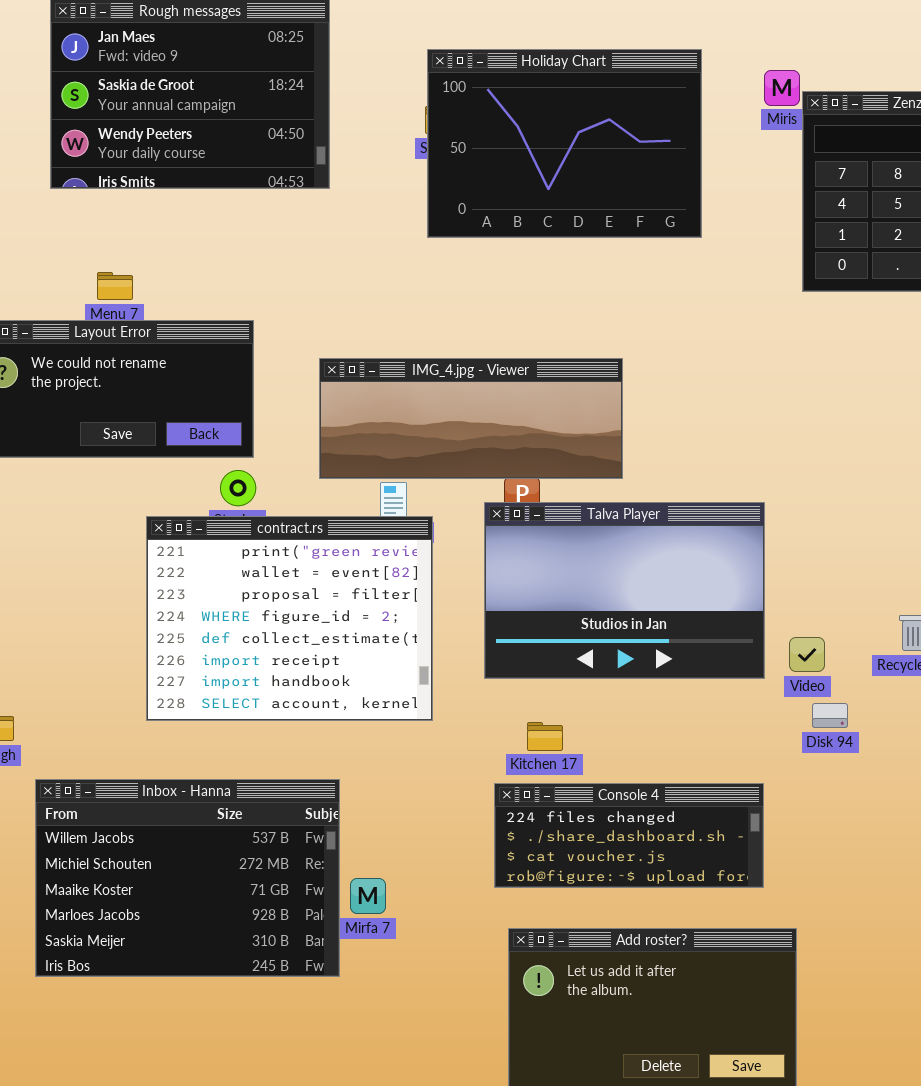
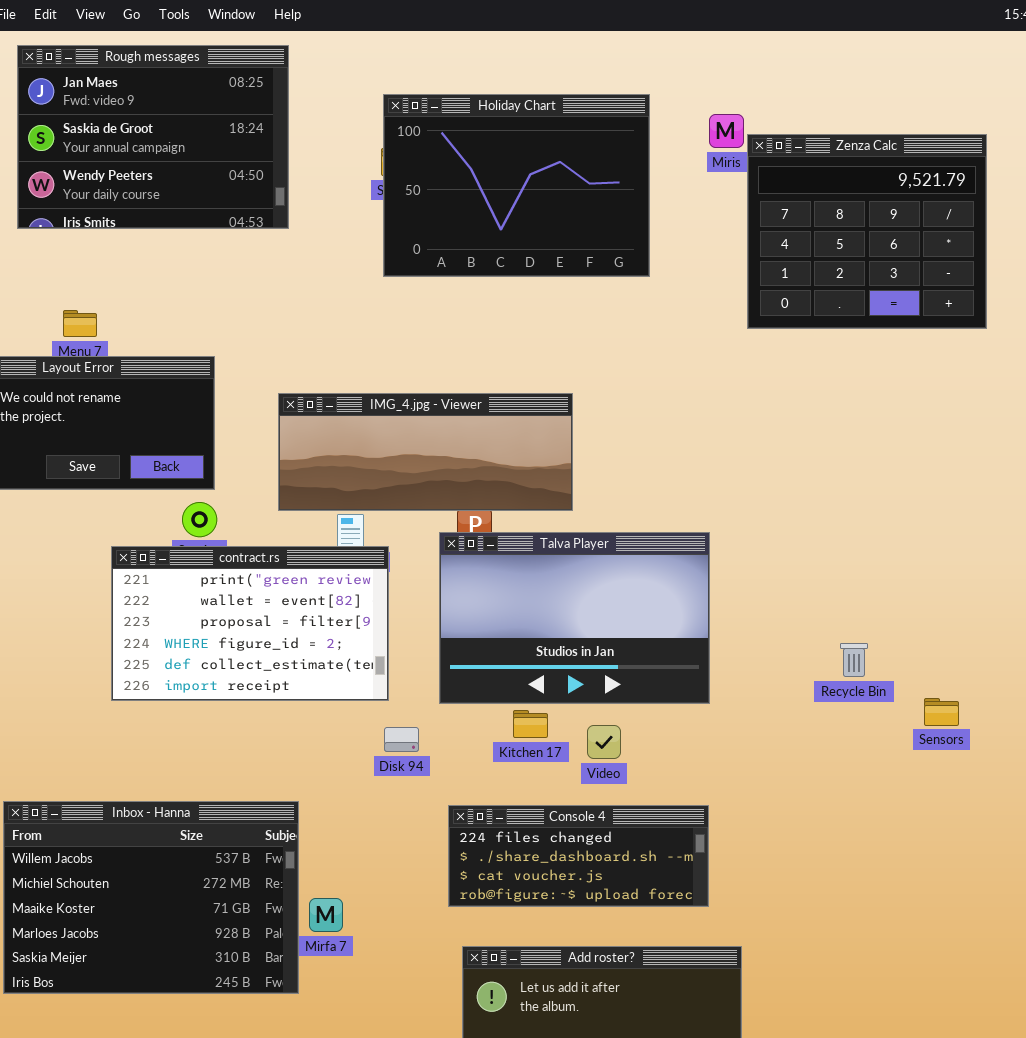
contract.rs: [146,516,433,721] -> [111,546,389,701], resized
Video: [789,637,825,672] -> [587,725,621,759], moved
Disk 94: [812,703,848,728] -> [384,727,419,752], moved
Kitchen 17: [527,722,563,751] -> [513,710,548,738], moved

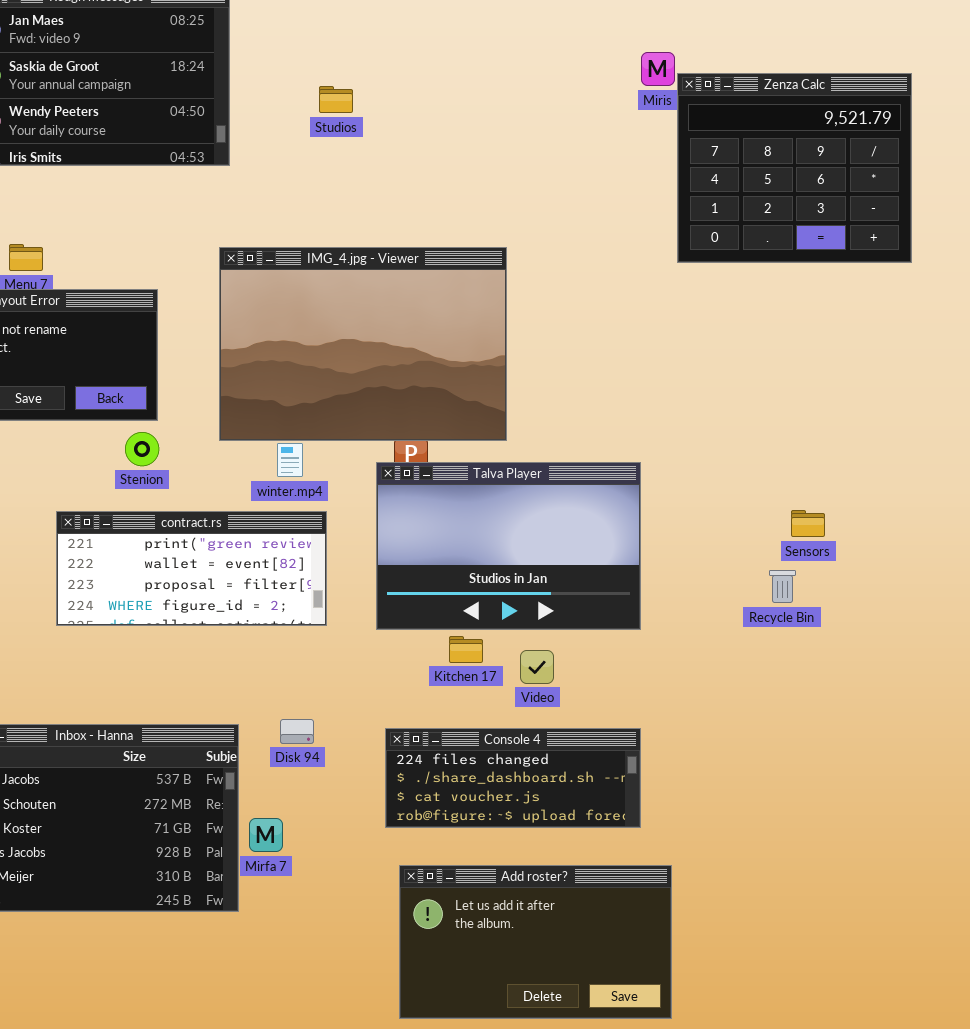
Holiday Chart: [383,94,650,277] -> none, closed
IMG_4.jpg - Viewer: [278,393,573,511] -> [219,247,507,441], resized
contract.rs: [111,546,389,701] -> [56,511,327,626], resized
Sensors: [924,698,959,726] -> [791,510,825,537], moved
Disk 94: [384,727,419,752] -> [280,719,314,744], moved

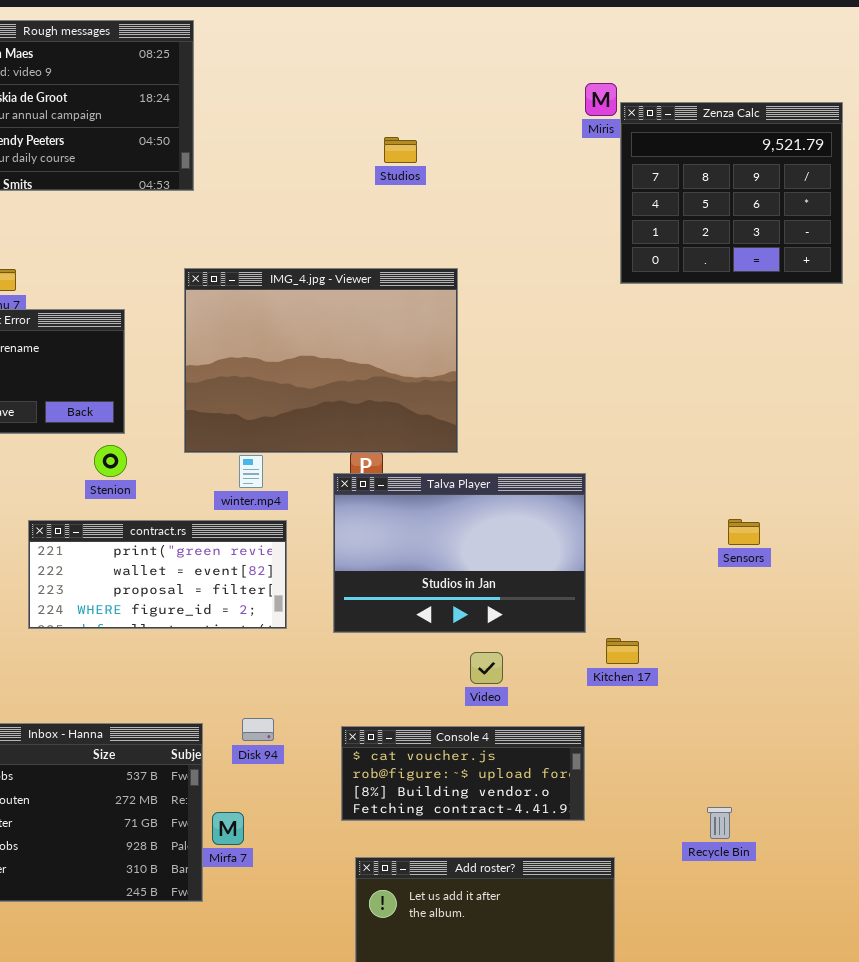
Studios: [319,86,353,113] -> [384,137,417,163], moved
Recycle Bin: [769,570,796,603] -> [707,807,732,839], moved
Kitchen 17: [449,636,483,663] -> [606,638,639,664], moved
Console 4: [385,728,641,828] -> [341,726,585,821], scrolled down 2 rows

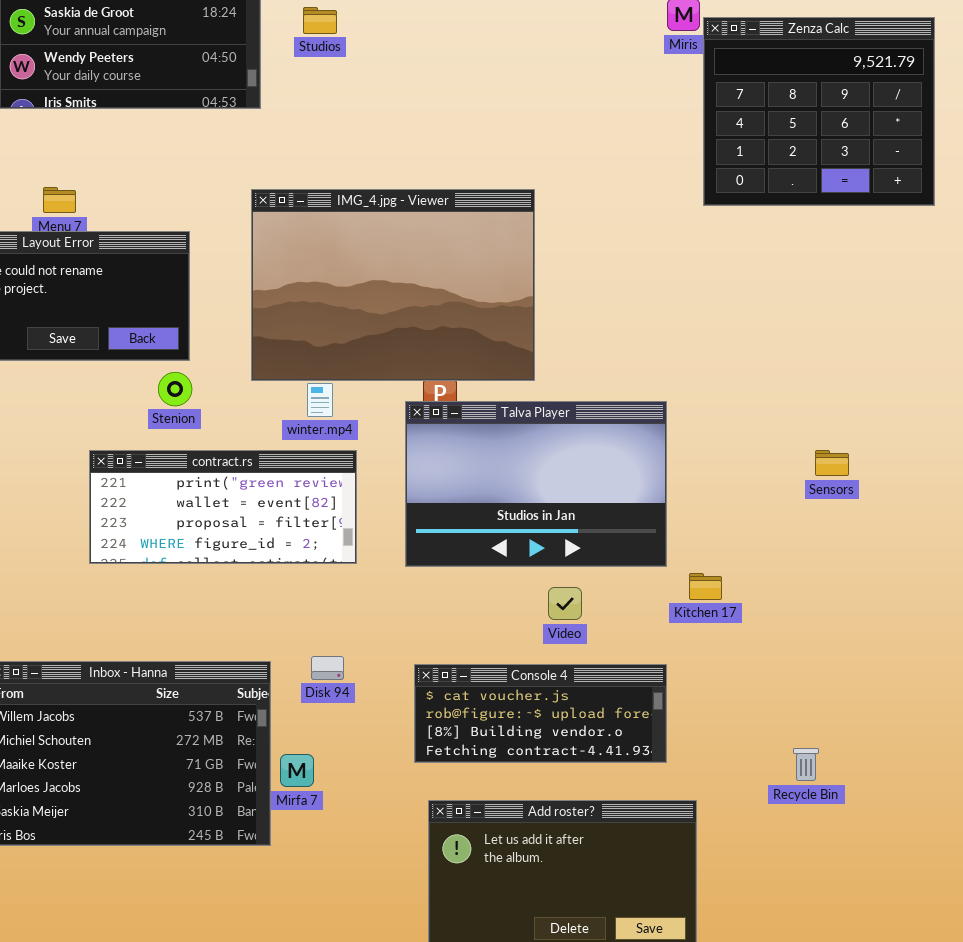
Studios: [384,137,417,163] -> [303,7,337,34], moved

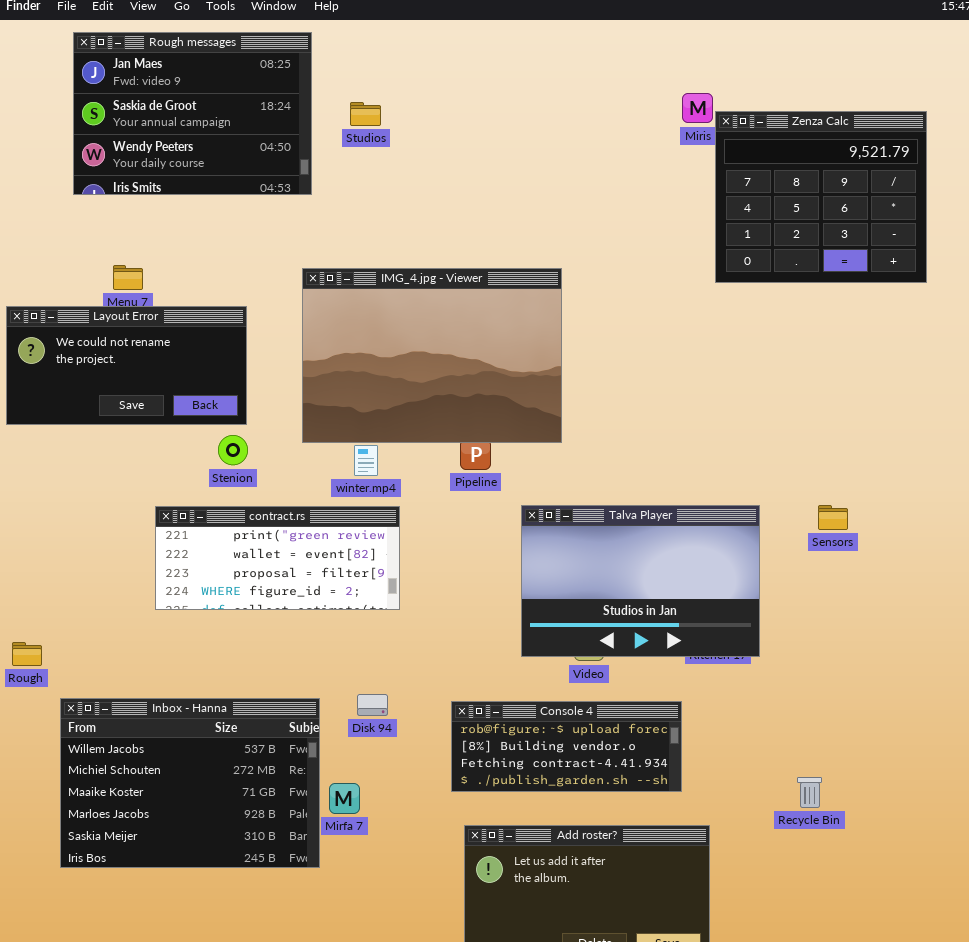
Talva Player: [405,401,667,567] -> [521,505,760,657], moved
Console 4: [414,664,667,763] -> [451,701,682,792], scrolled down 1 row

